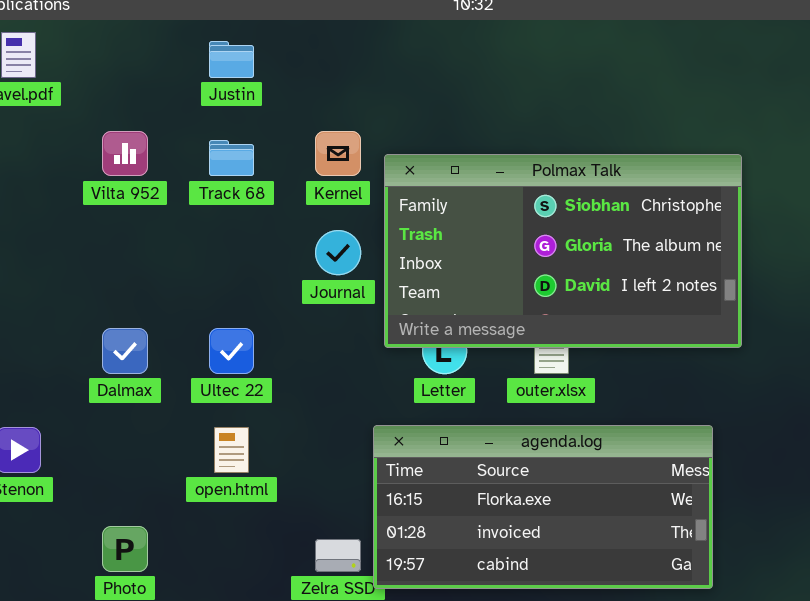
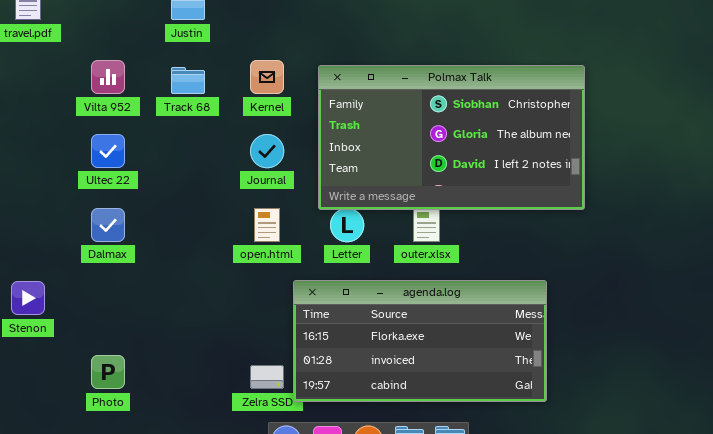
Polmax Talk: [384,154,742,348] -> [318,65,585,210], moved
Ultec 22: [209,328,254,374] -> [91,134,125,168], moved
open.html: [214,427,249,473] -> [254,208,280,242], moved

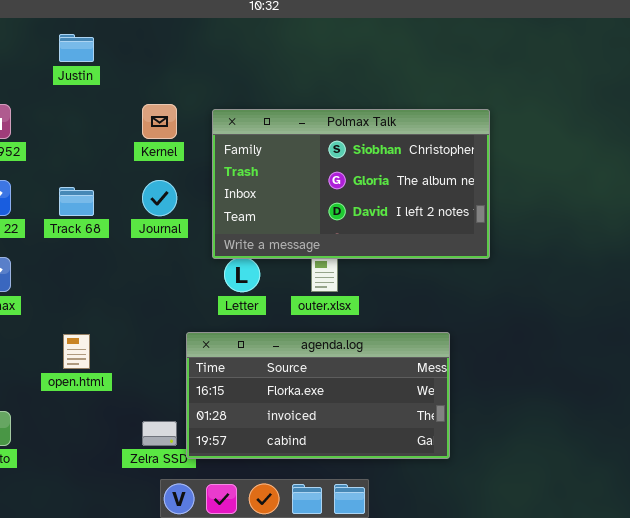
Track 68: [171,67,205,94] -> [59,187,94,216], moved
open.html: [254,208,280,242] -> [63,334,90,369], moved

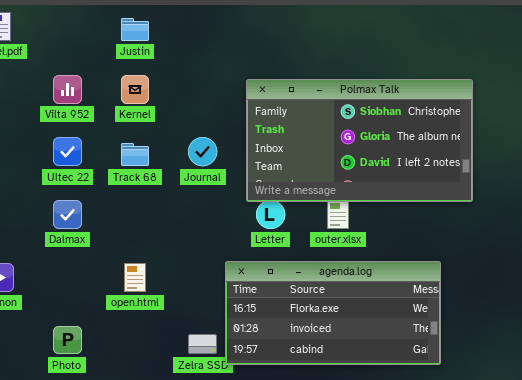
Kernel: [142,104,177,139] -> [121,75,149,104], moved

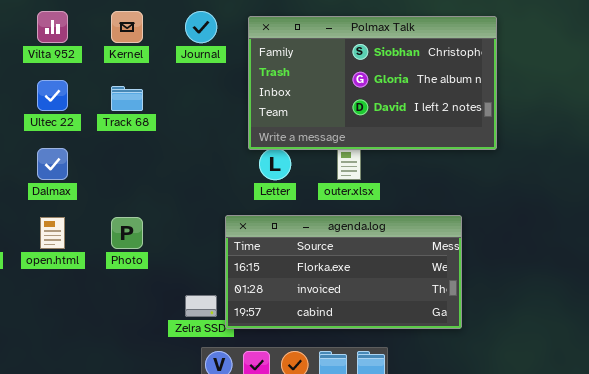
Journal: [188,137,217,166] -> [185,11,217,43], moved
open.html: [124,263,146,292] -> [40,217,65,249], moved
Photo: [53,326,82,354] -> [111,217,143,249], moved

